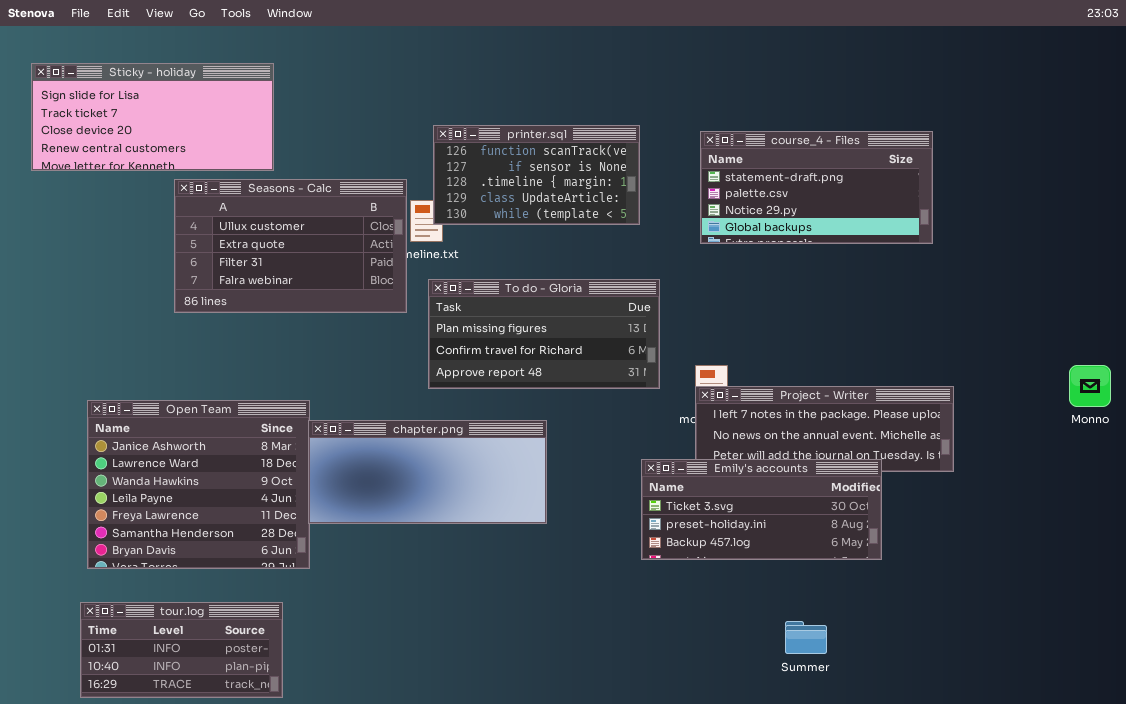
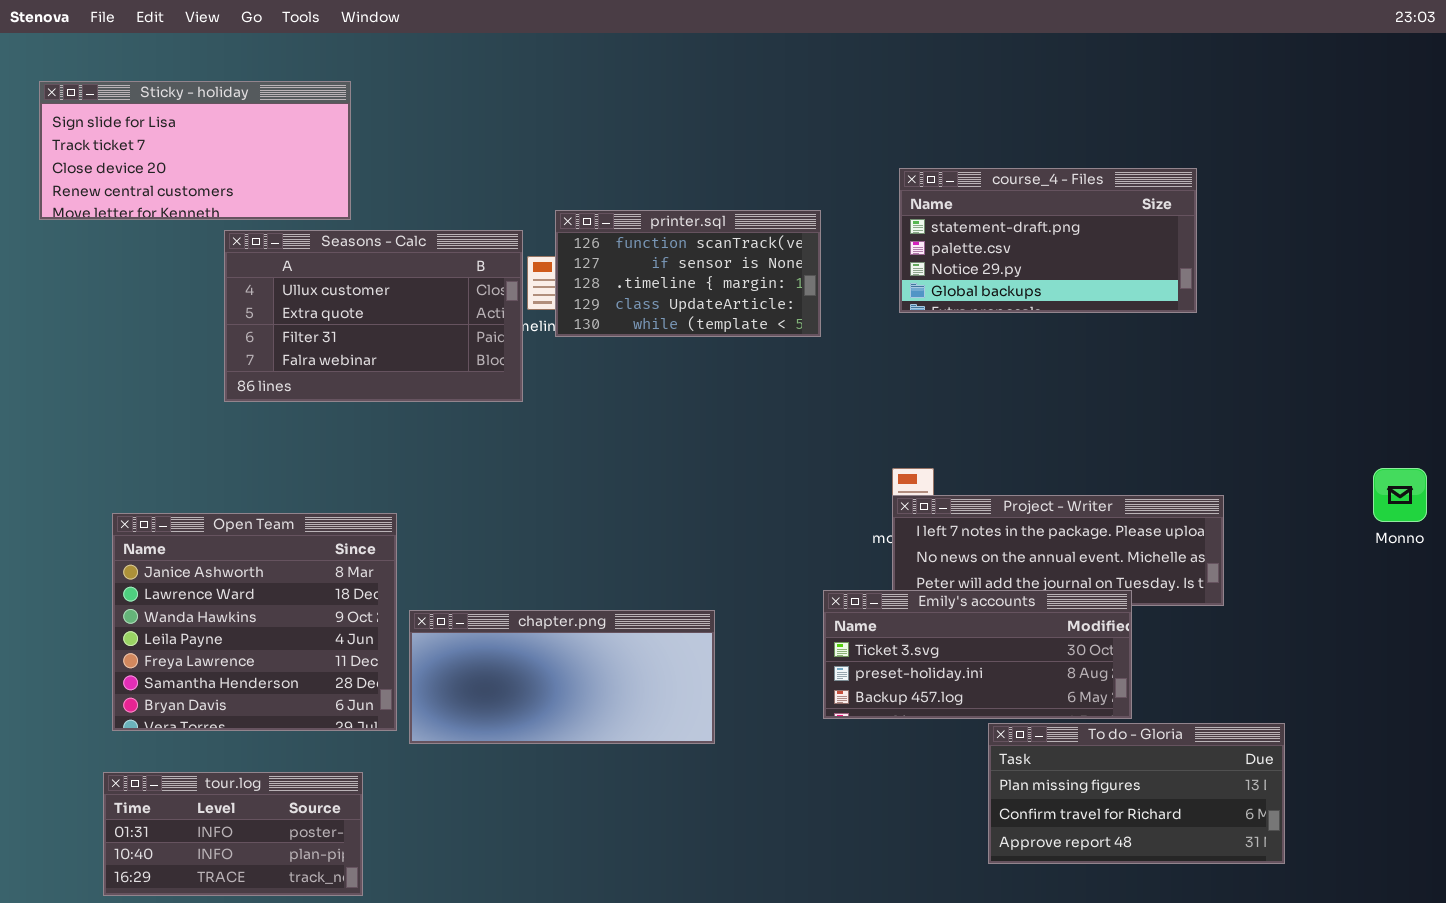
printer.sql: [433,125,640,225] -> [555,210,821,337], moved
To do - Gloria: [428,279,660,389] -> [988,723,1285,864], moved
chapter.png: [308,420,547,524] -> [409,610,715,744], moved

